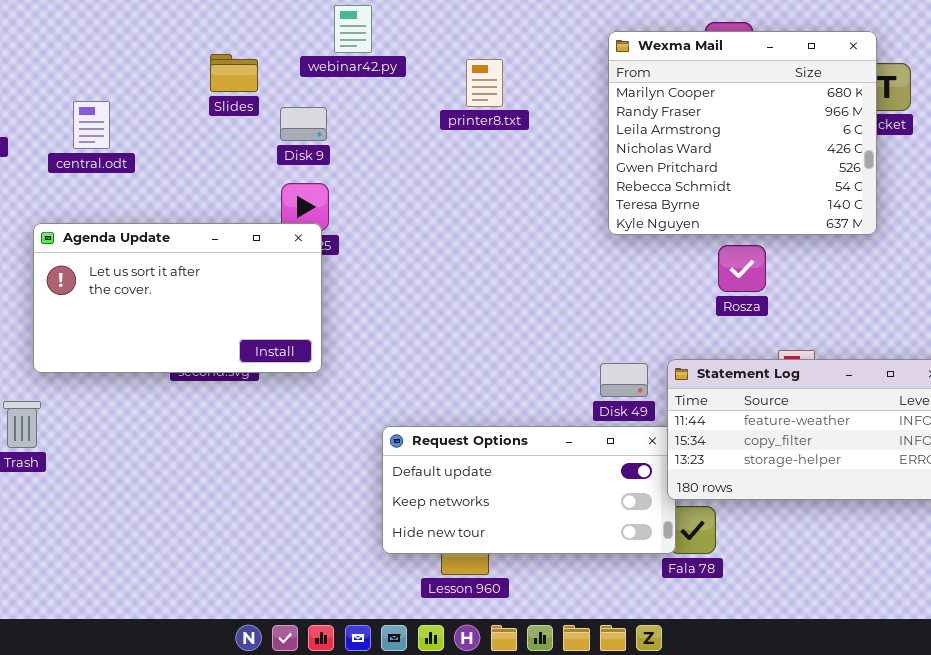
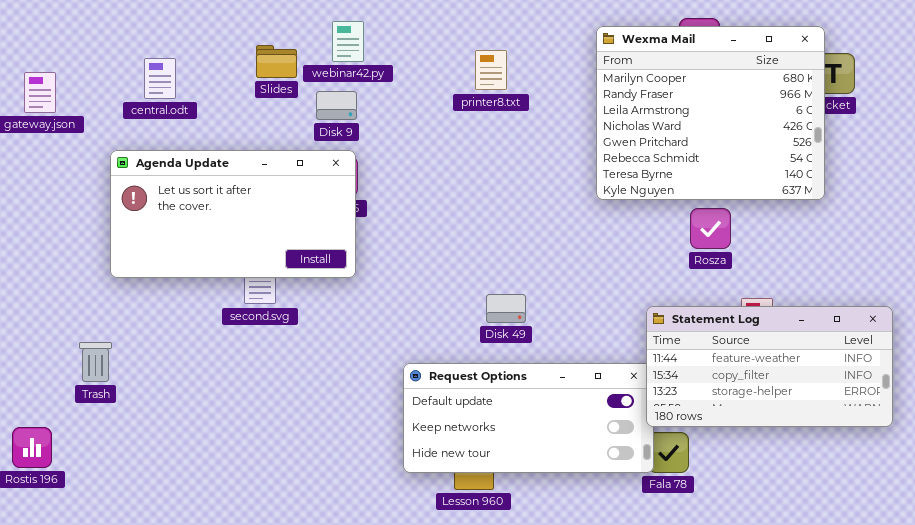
webinar42.py: [334,5,372,53] -> [332,21,364,62], moved
central.odt: [73,101,110,149] -> [144,58,176,99], moved
Agenda Update: [33,223,322,373] -> [110,150,356,278], moved
Disk 49: [600,363,648,397] -> [486,294,526,323], moved

